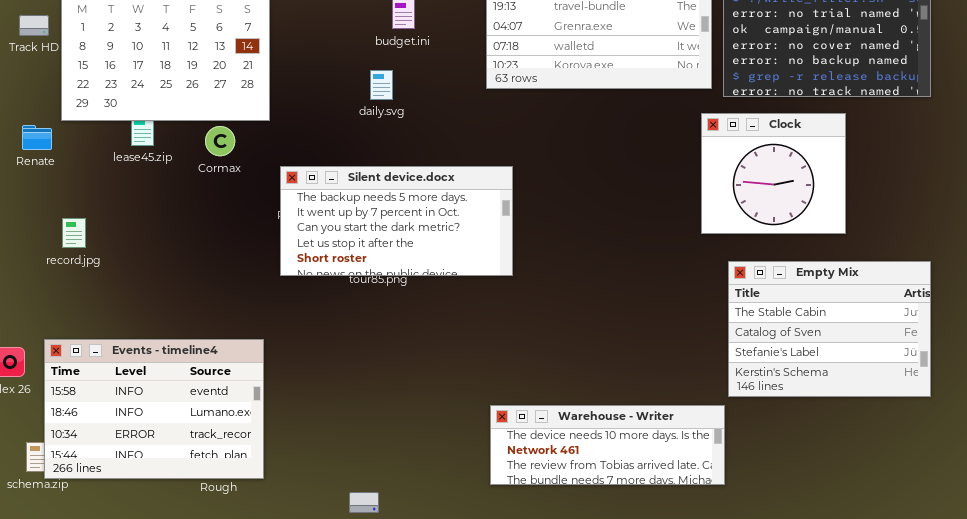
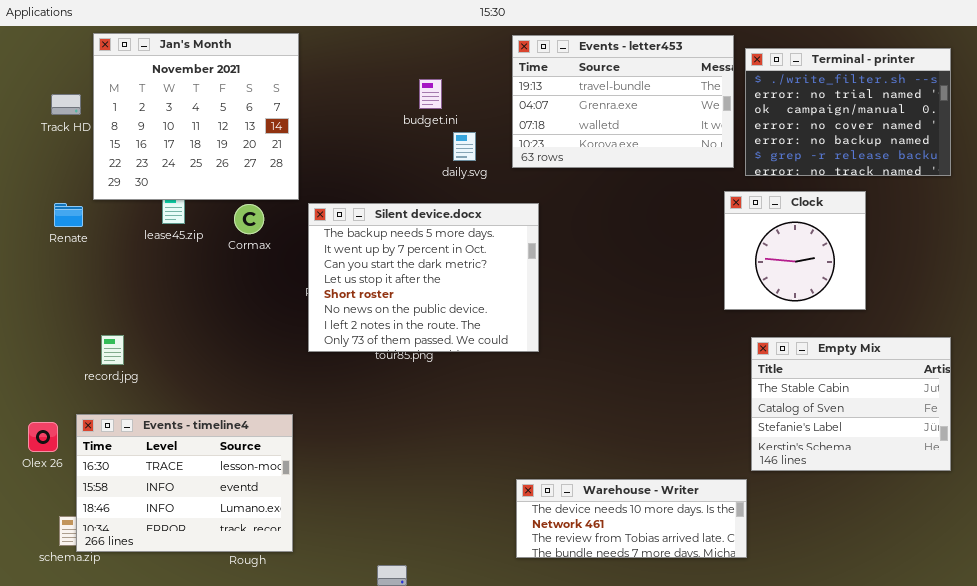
daily.svg: [370,70,393,100] -> [453,132,476,161], moved
Silent device.docx: [280,166,513,276] -> [308,203,539,352], resized
record.jpg: [62,218,86,248] -> [101,335,124,365], moved
Events - timeline4: [44,339,264,479] -> [76,414,293,552], scrolled up 1 row

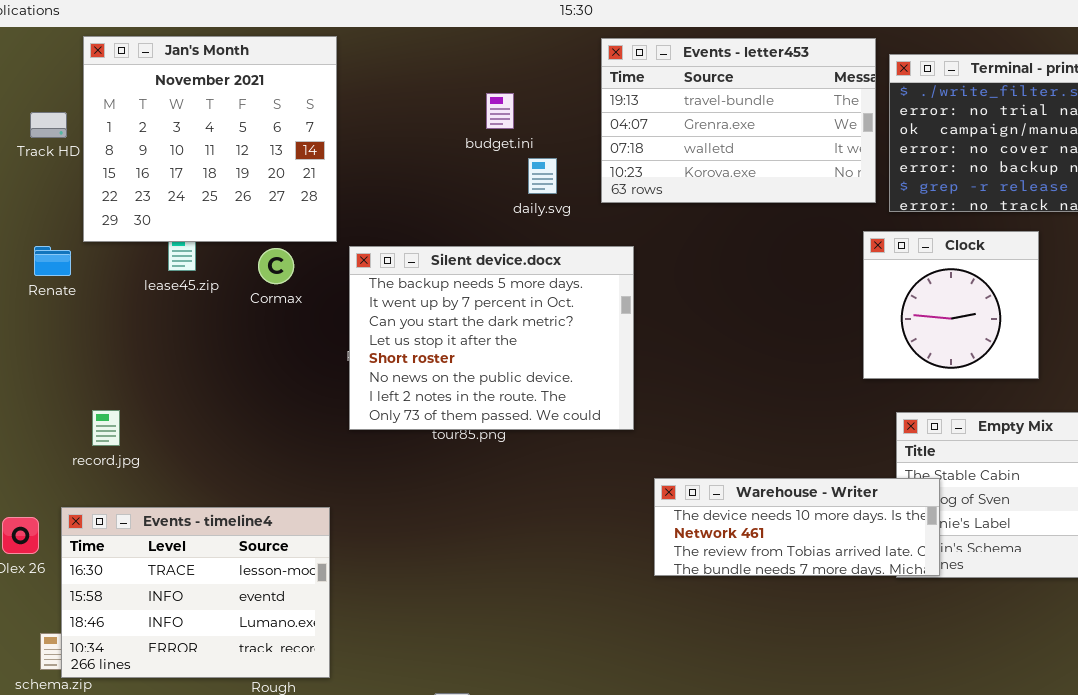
Warehouse - Writer: [516,479,747,558] -> [654,478,940,576], moved

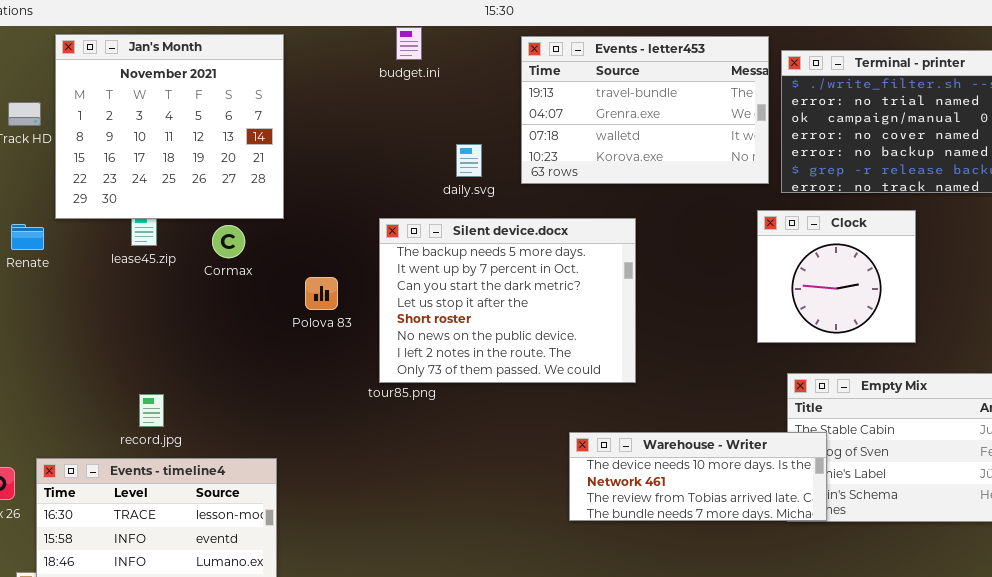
budget.ini: [486,93,514,129] -> [396,27,422,60], moved
Silent device.docx: [349,246,634,430] -> [379,218,636,383], moved
record.jpg: [92,410,120,446] -> [139,394,164,427], moved

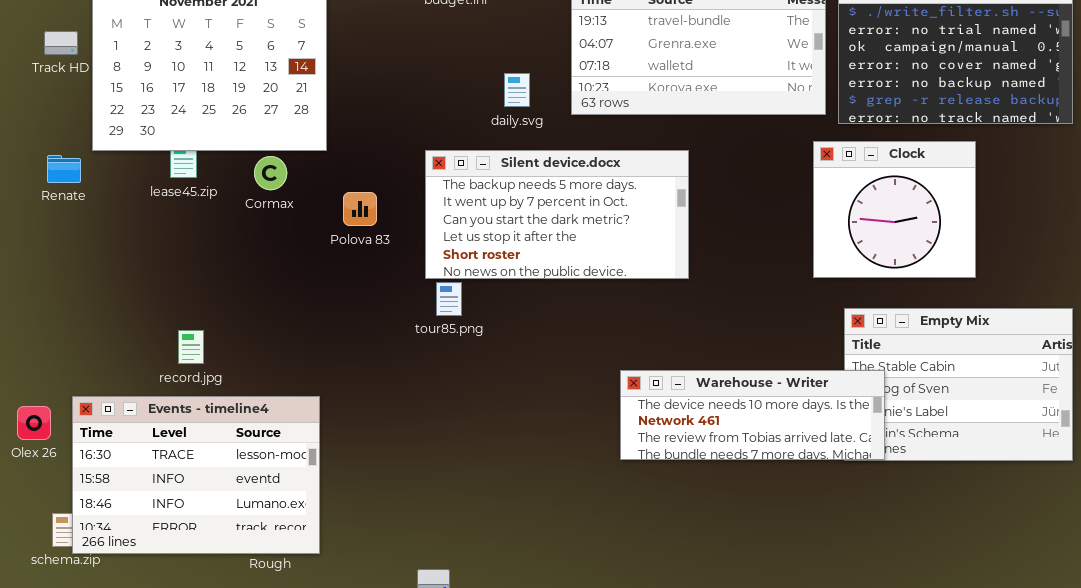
Silent device.docx: [379,218,636,383] -> [425,150,689,279], resized
Polova 83: [305,277,338,310] -> [343,192,377,226], moved

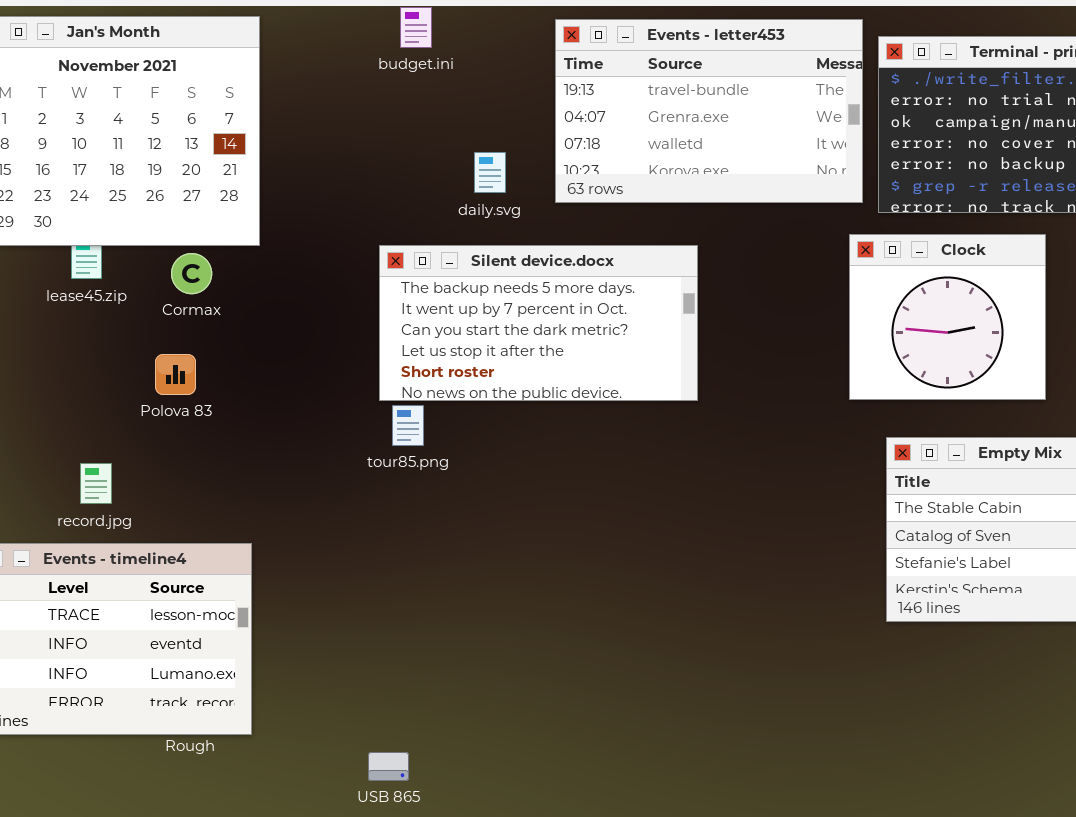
Polova 83: [343,192,377,226] -> [155,354,196,395], moved
Warehouse - Writer: [620,370,885,460] -> none, closed

